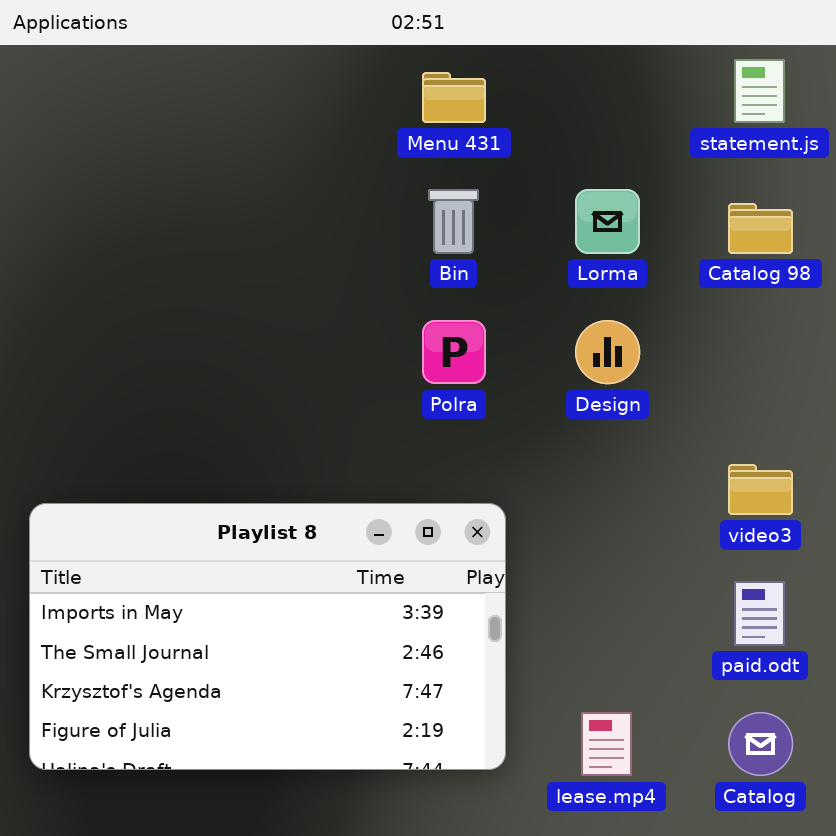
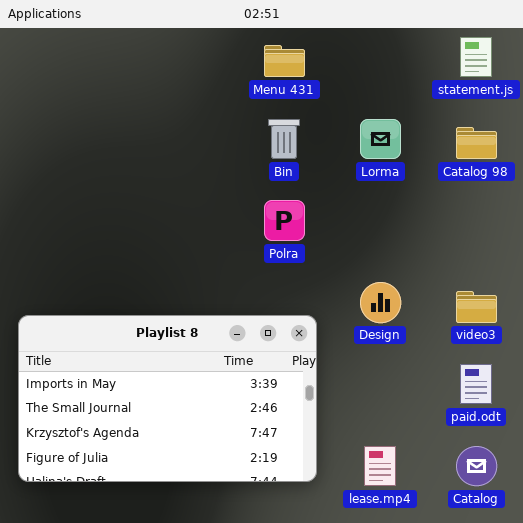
Design: [575,320,640,384] -> [360,282,401,323], moved

